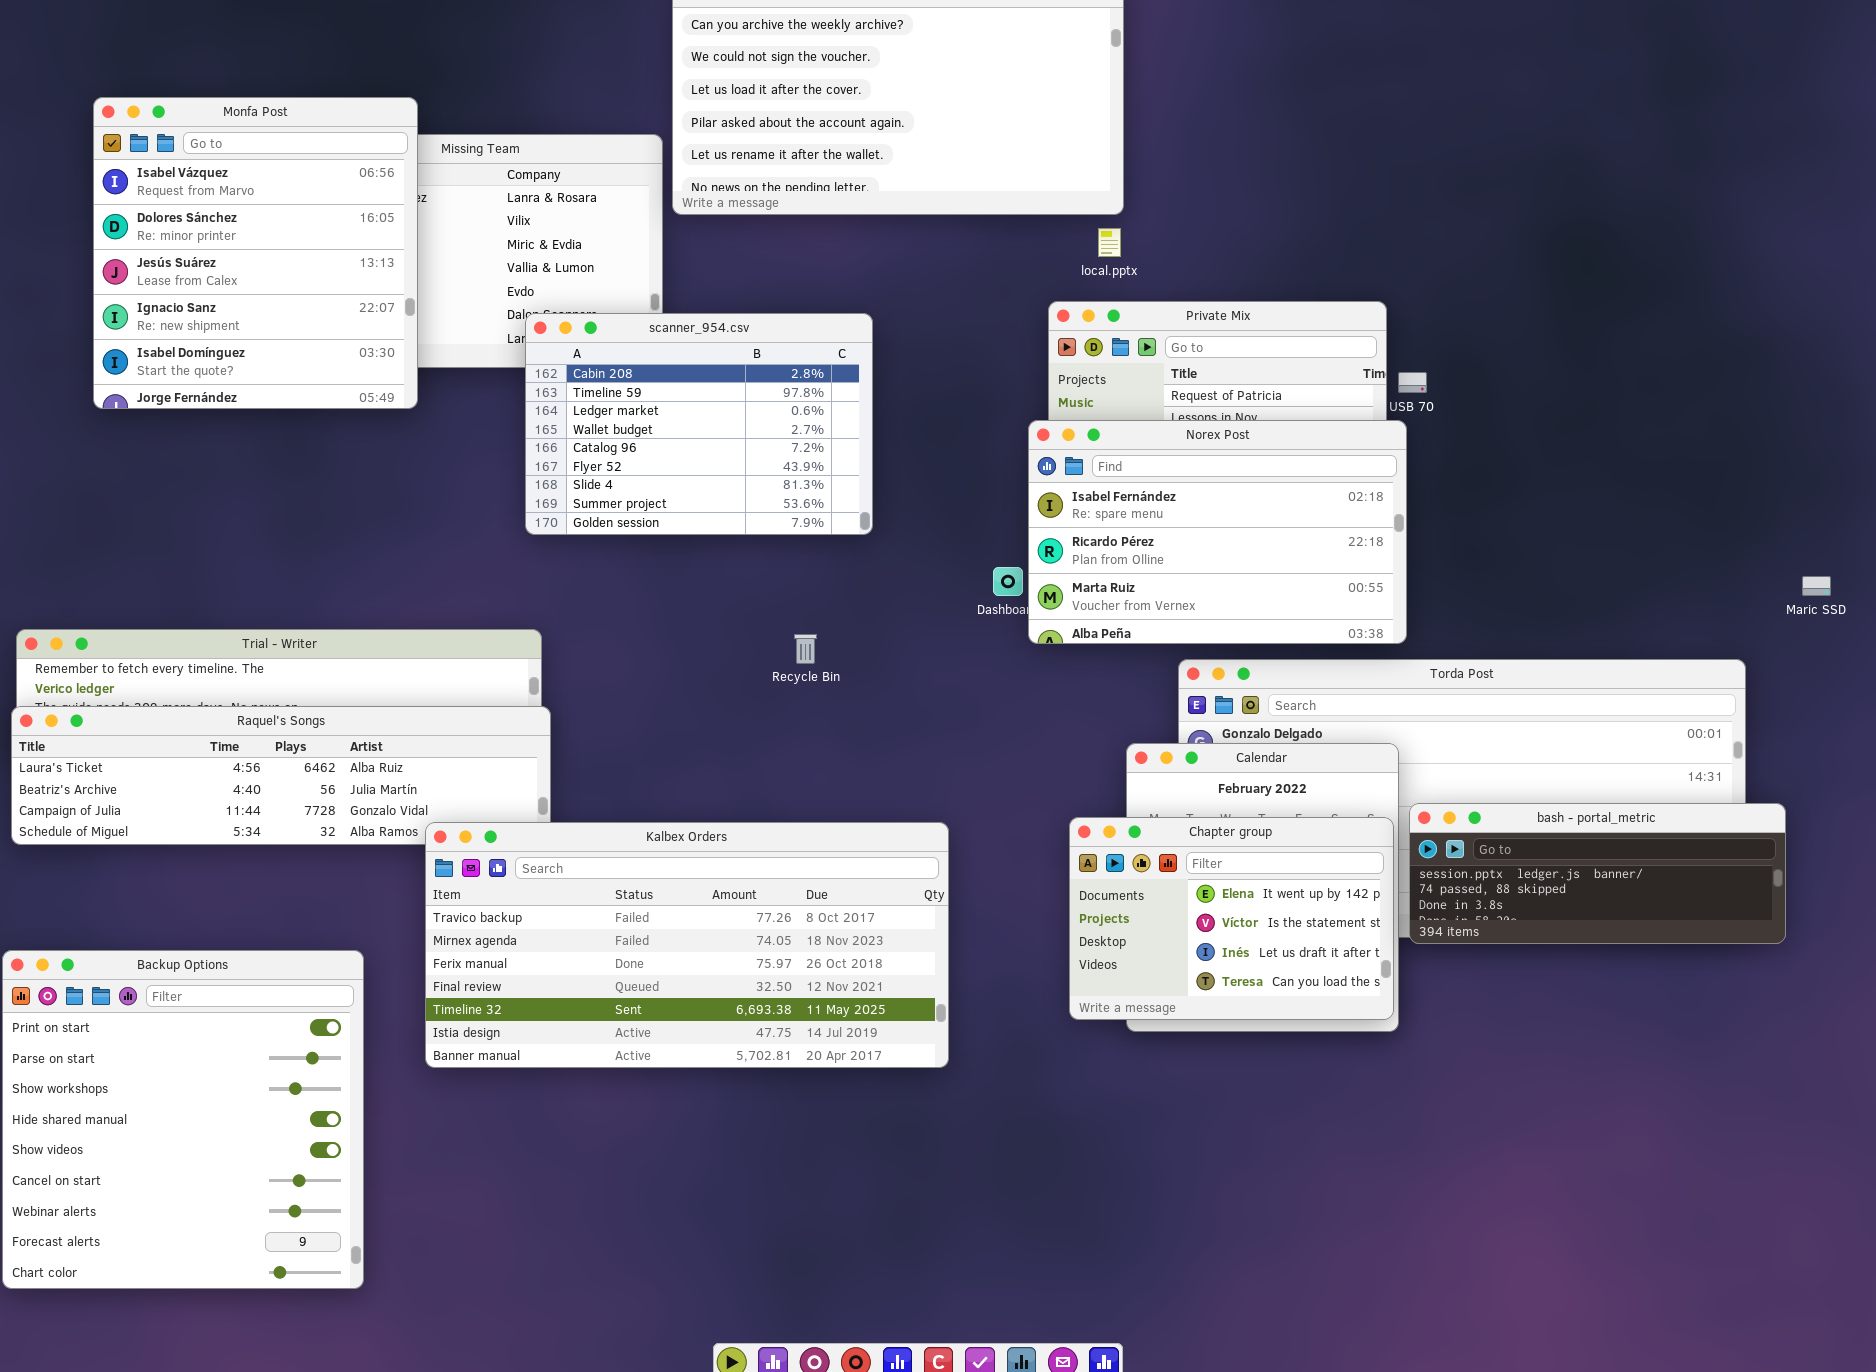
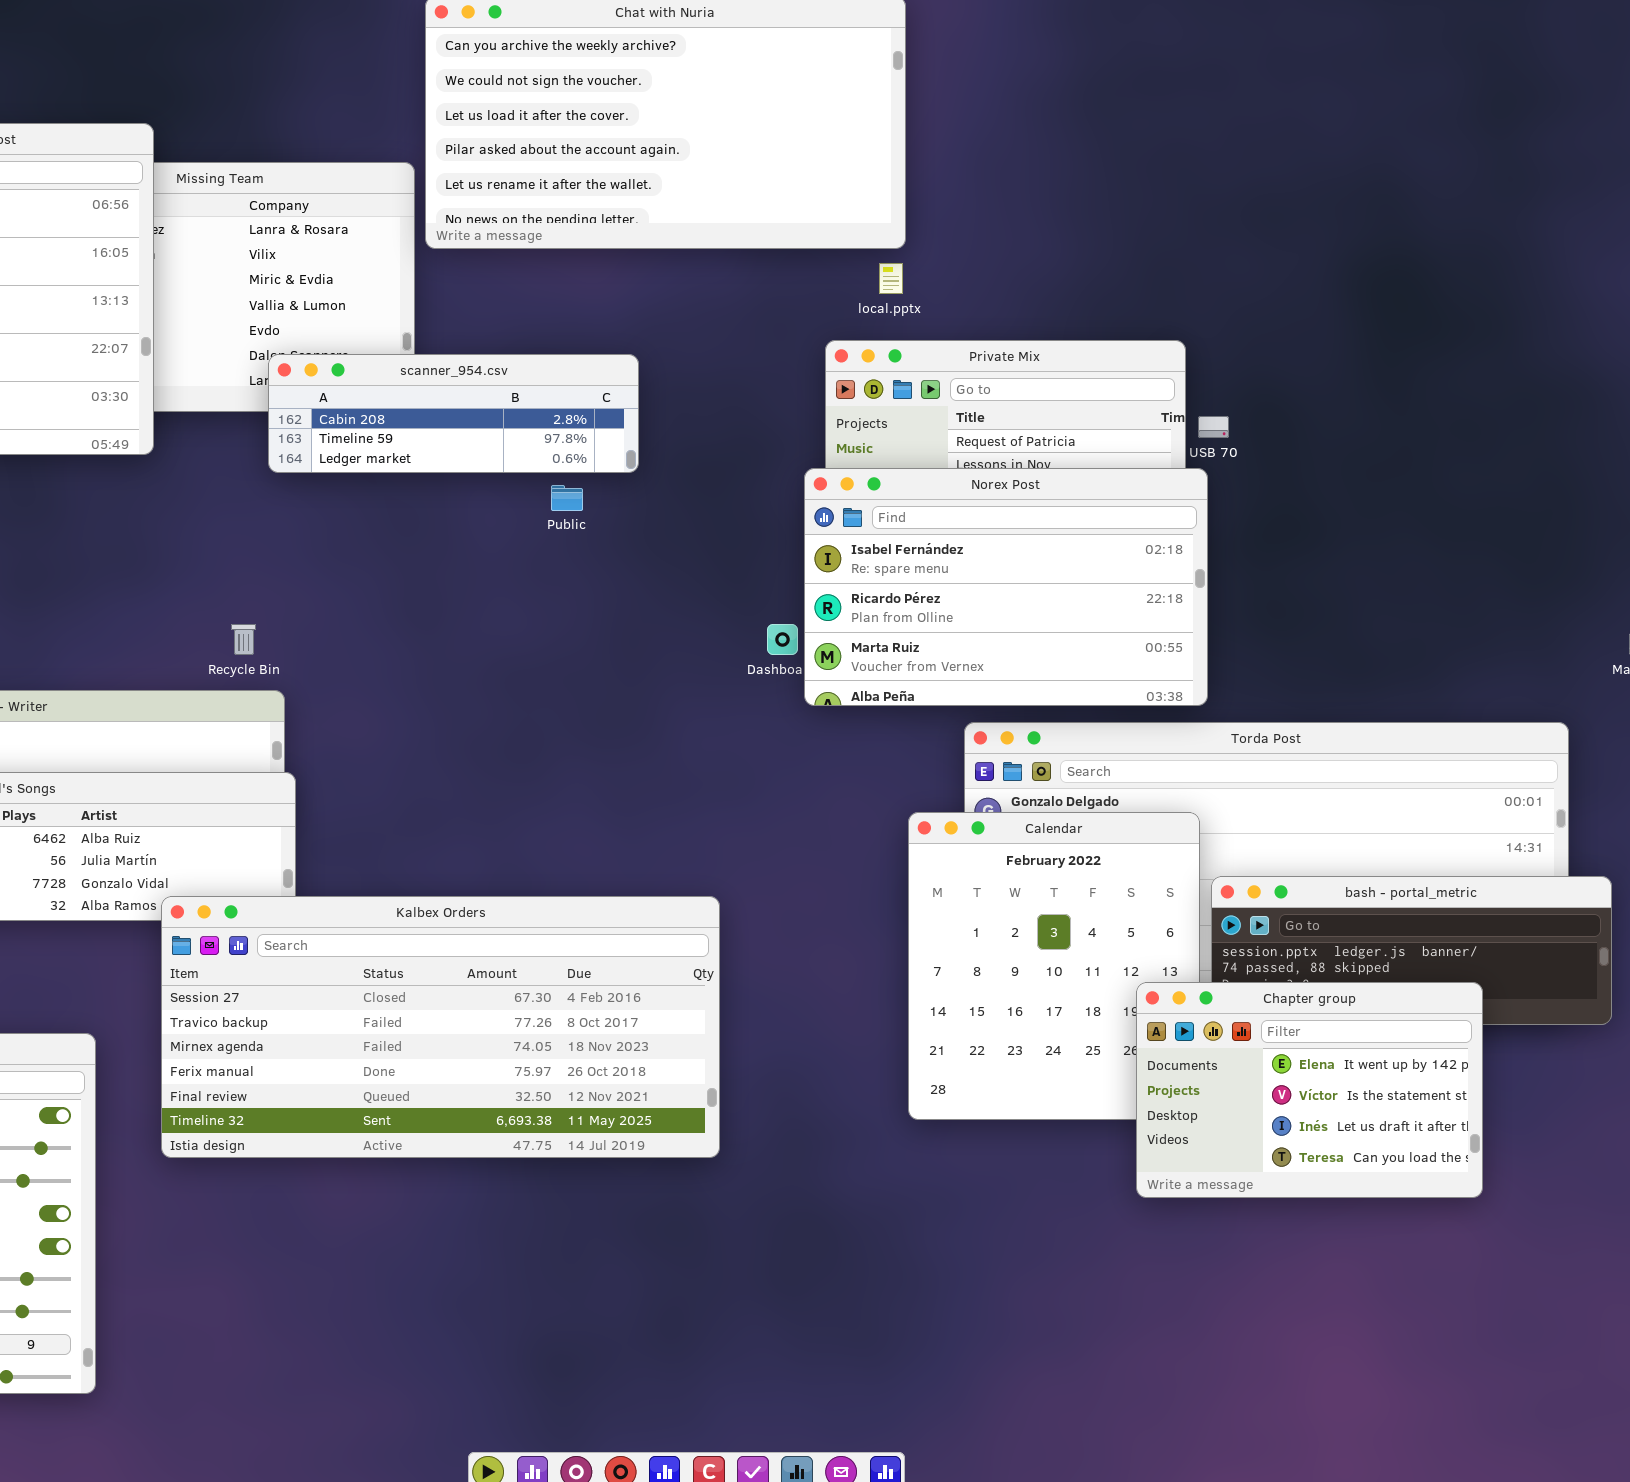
scanner_954.csv: [525,313,873,535] -> [268,354,639,473], resized
Recycle Bin: [794,634,817,664] -> [231,624,256,655], moved
Chapter group: [1069,817,1394,1020] -> [1136,982,1483,1198], moved
Kalbex Orders: [425,822,949,1068] -> [161,896,720,1158], scrolled up 1 row

